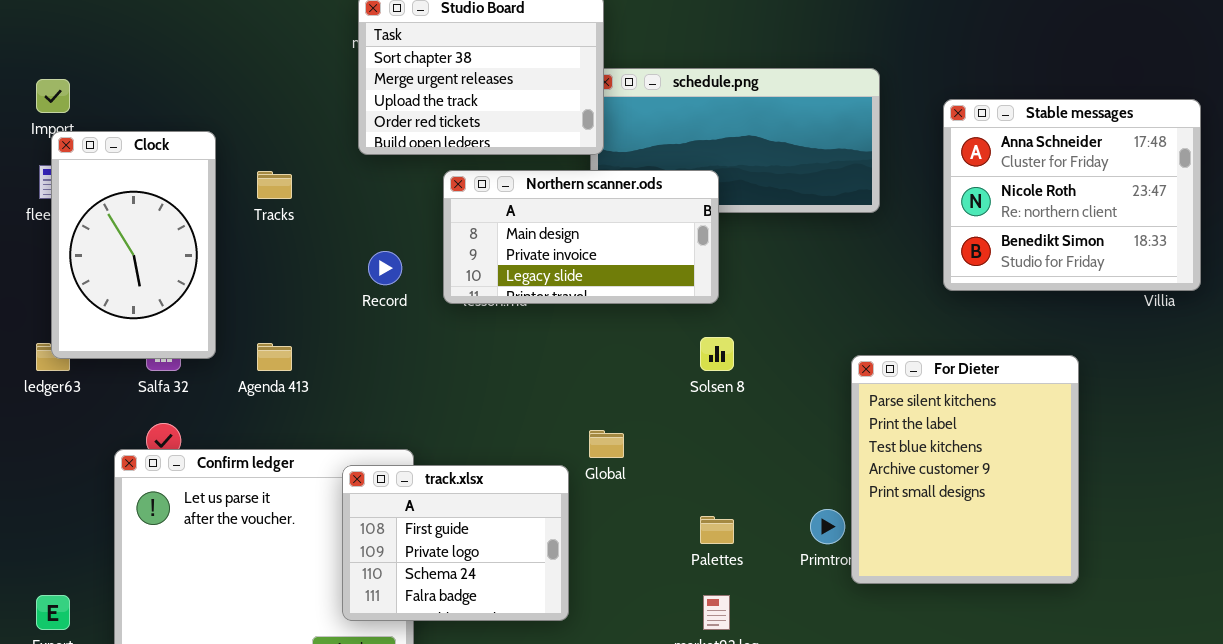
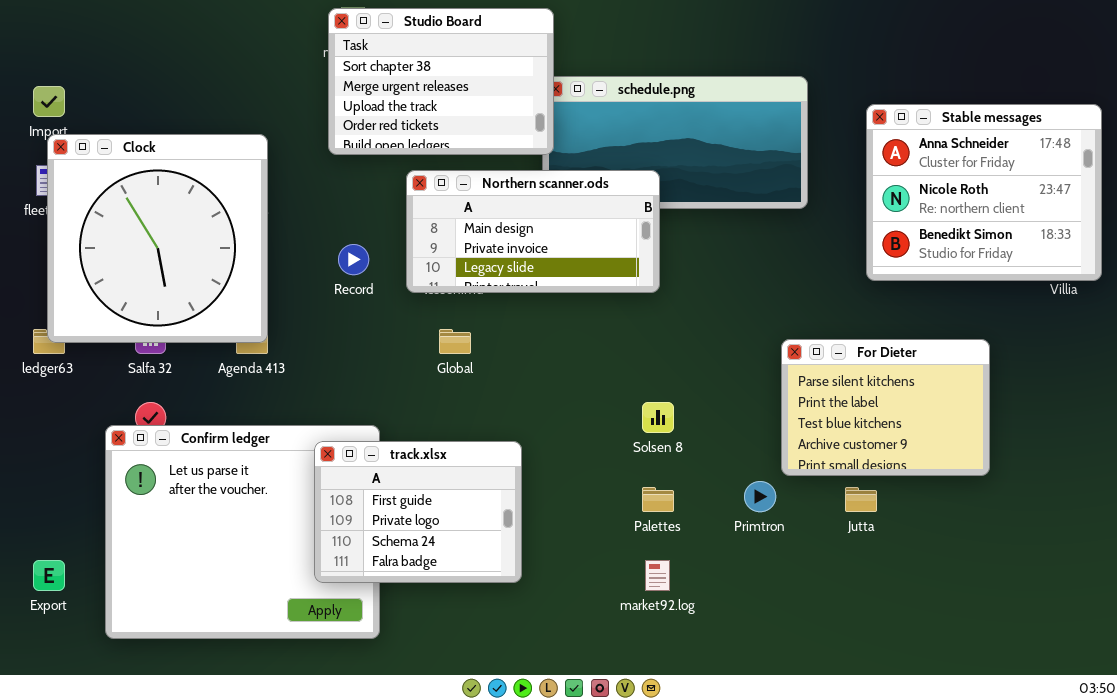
Clock: [51,131,216,359] -> [47,134,268,343], resized
Solsen 8: [700,337,734,371] -> [642,402,674,433], moved
For Dieter: [851,355,1079,584] -> [781,339,990,476], resized
Global: [589,430,624,458] -> [439,329,471,354], moved

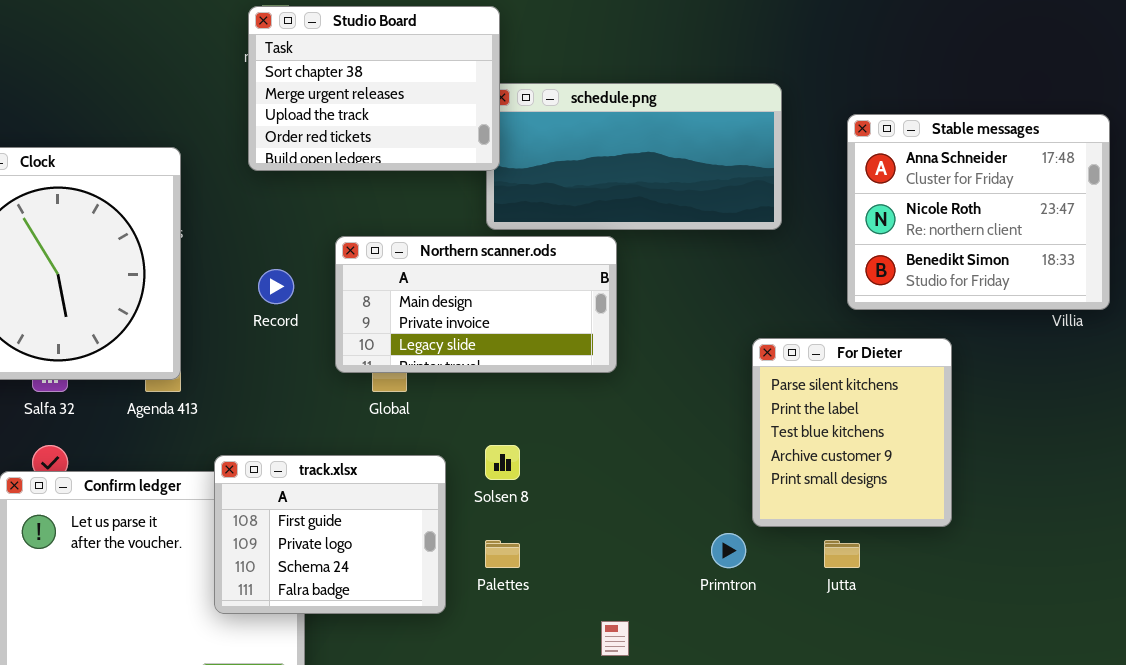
Northern scanner.ods: [406,170,660,293] -> [335,236,617,373], moved
For Dieter: [781,339,990,476] -> [752,338,952,527], resized
Solsen 8: [642,402,674,433] -> [485,445,520,480], moved
track.xlsx: [314,441,522,583] -> [214,455,446,614], moved
Palettes: [642,487,674,512] -> [485,540,520,568], moved

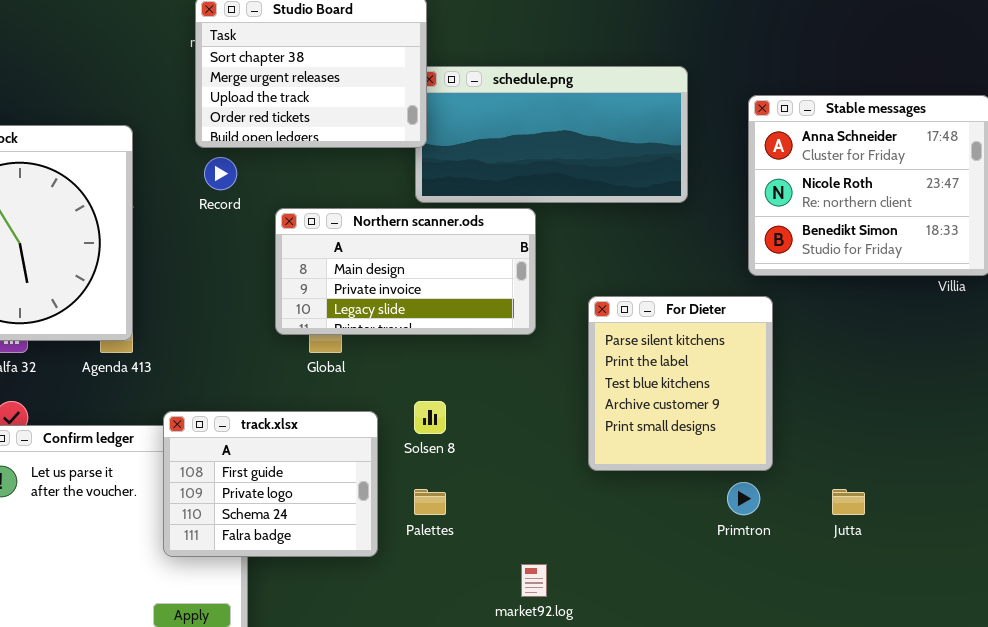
Record: [258,269,294,304] -> [204,157,237,190], moved
For Dieter: [752,338,952,527] -> [588,296,773,471], moved
Primtron: [711,533,746,568] -> [727,482,760,515], moved
Jutta: [824,540,860,568] -> [832,489,865,515], moved

